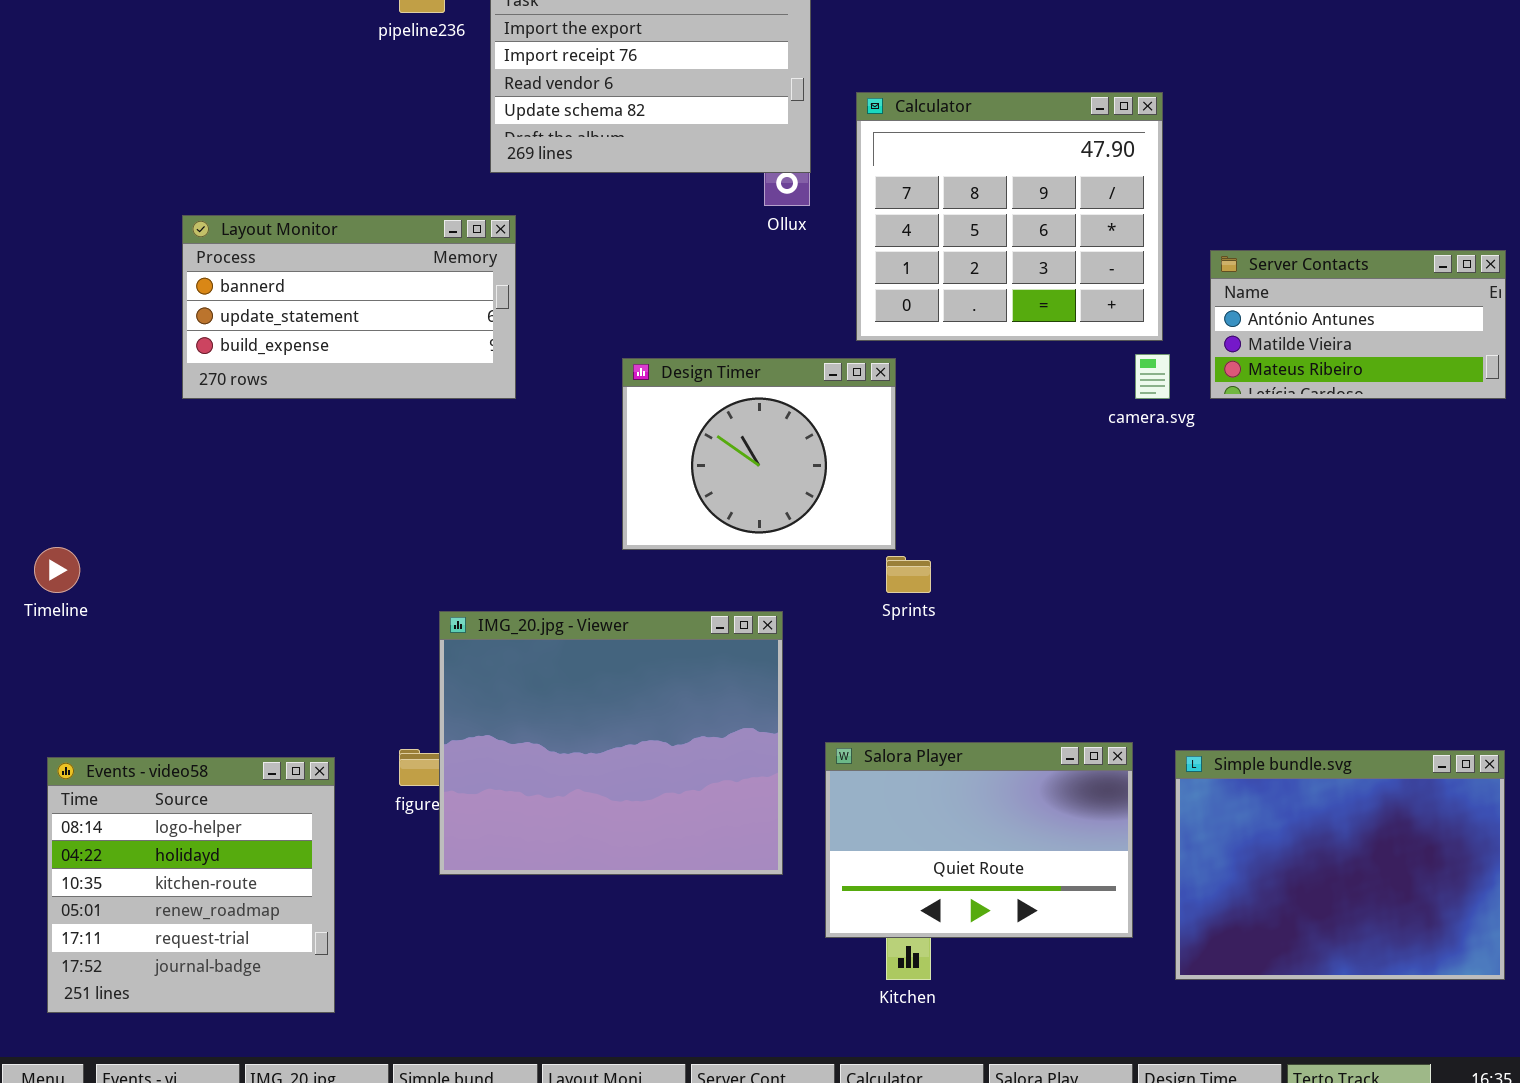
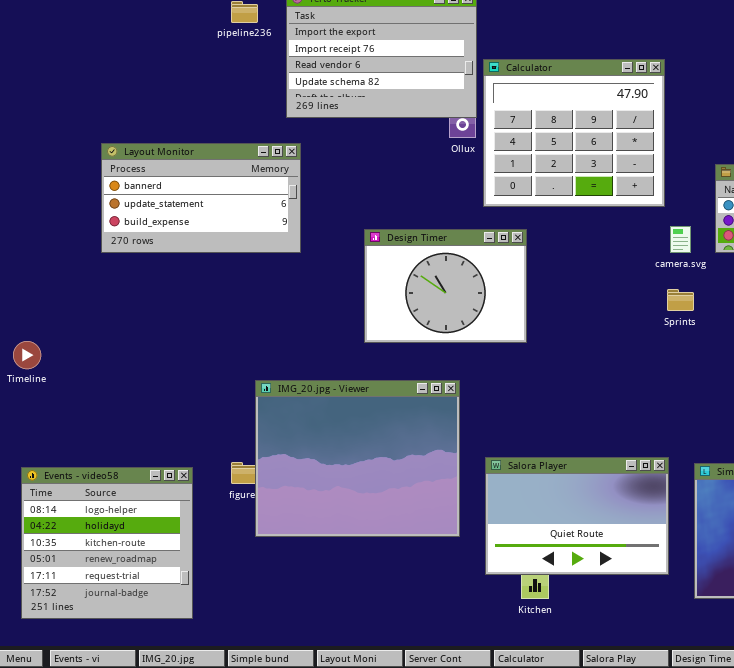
Calculator: [856,92,1163,341] -> [483,59,665,207], moved
Sprints: [886,556,931,593] -> [667,289,694,311], moved

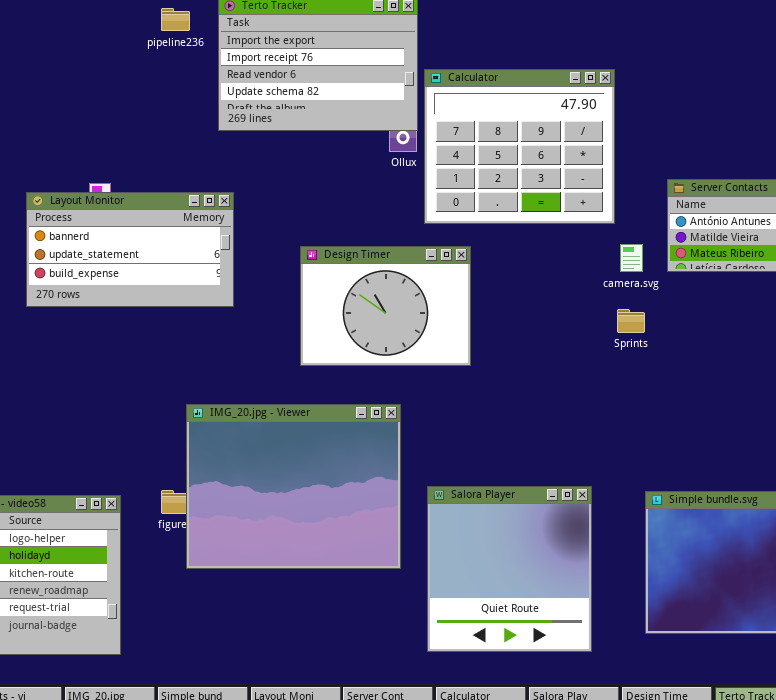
Layout Monitor: [101,143,301,253] -> [26,192,234,307], moved
Salora Player: [485,457,669,575] -> [427,486,592,652], resized

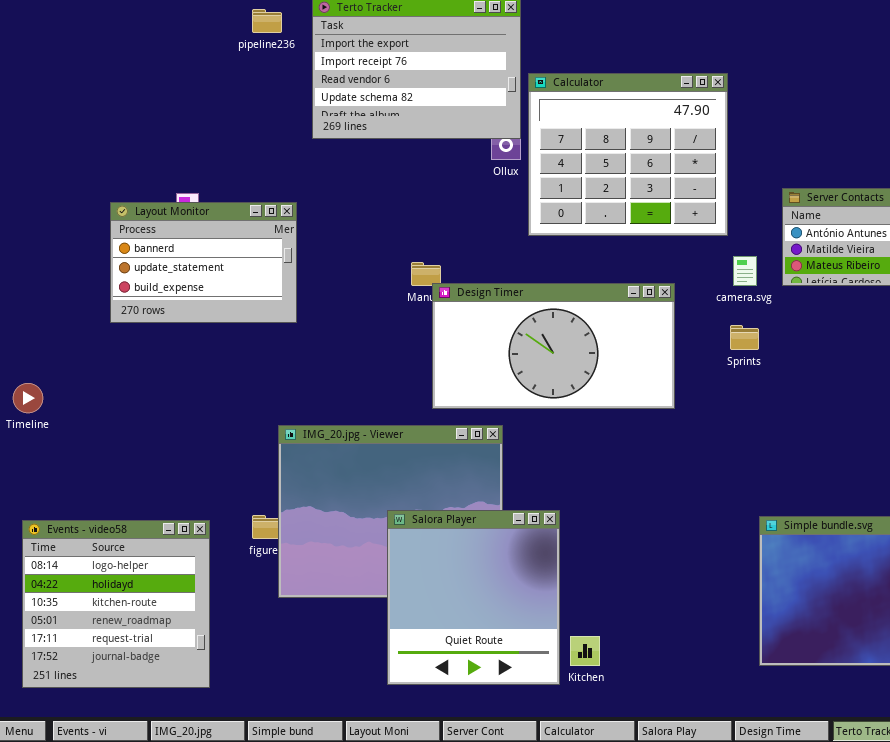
Layout Monitor: [26,192,234,307] -> [110,202,297,323], resized
Design Timer: [300,246,471,366] -> [432,283,675,409], moved, resized
Salora Player: [427,486,592,652] -> [387,510,560,685], moved

